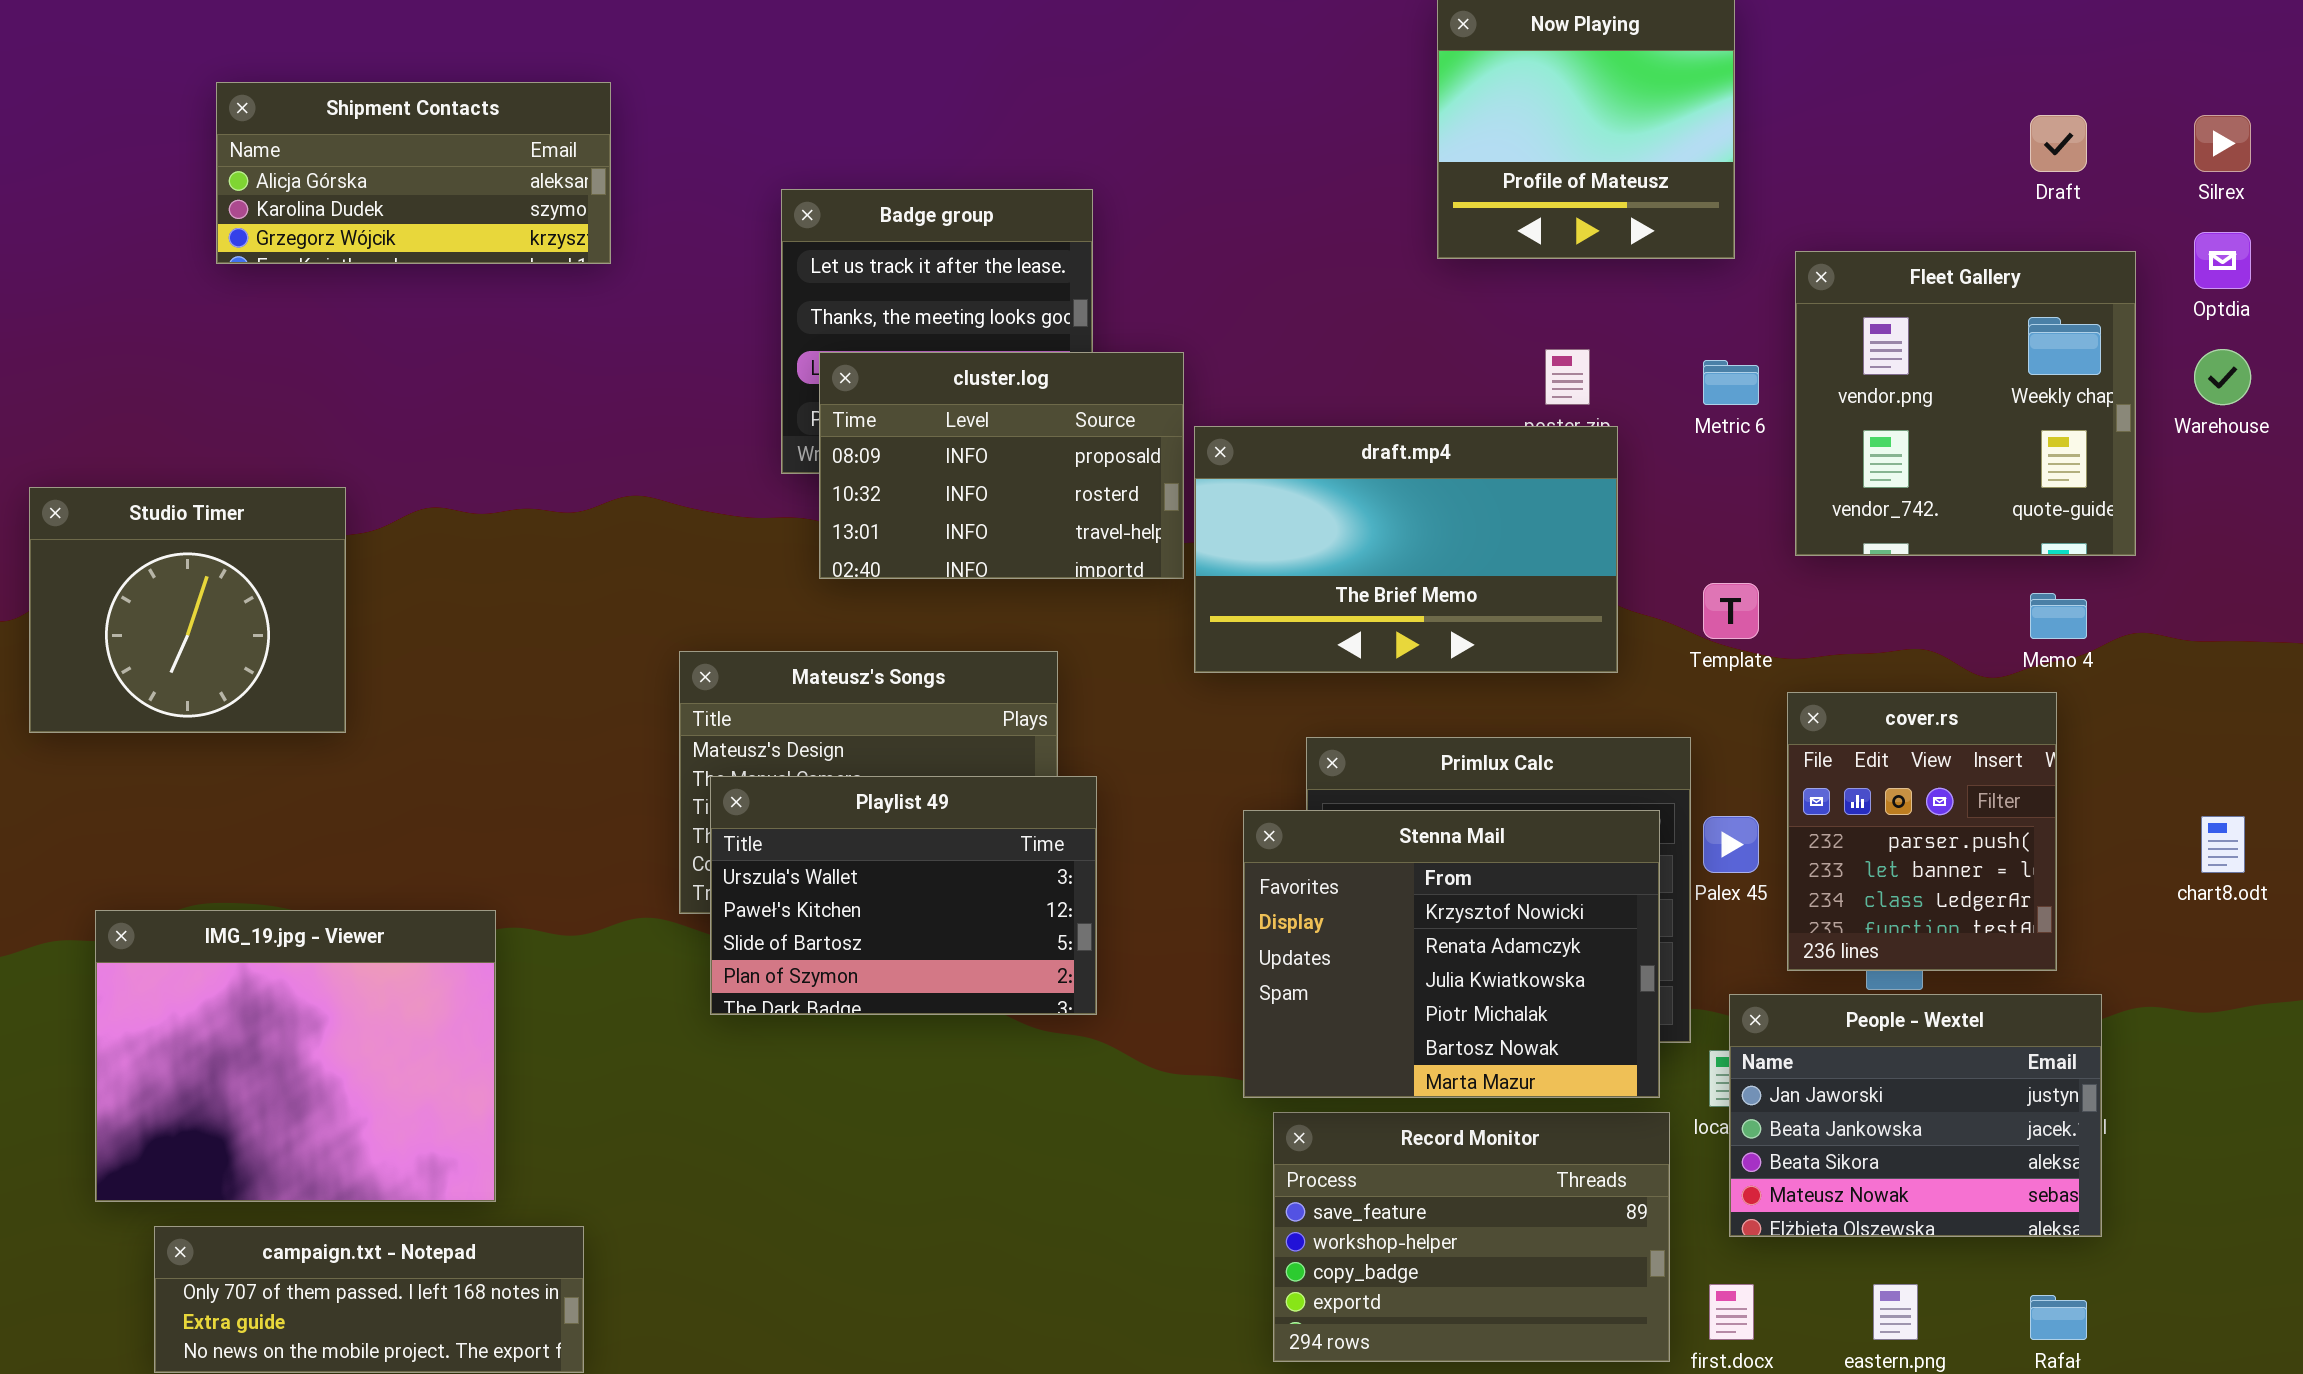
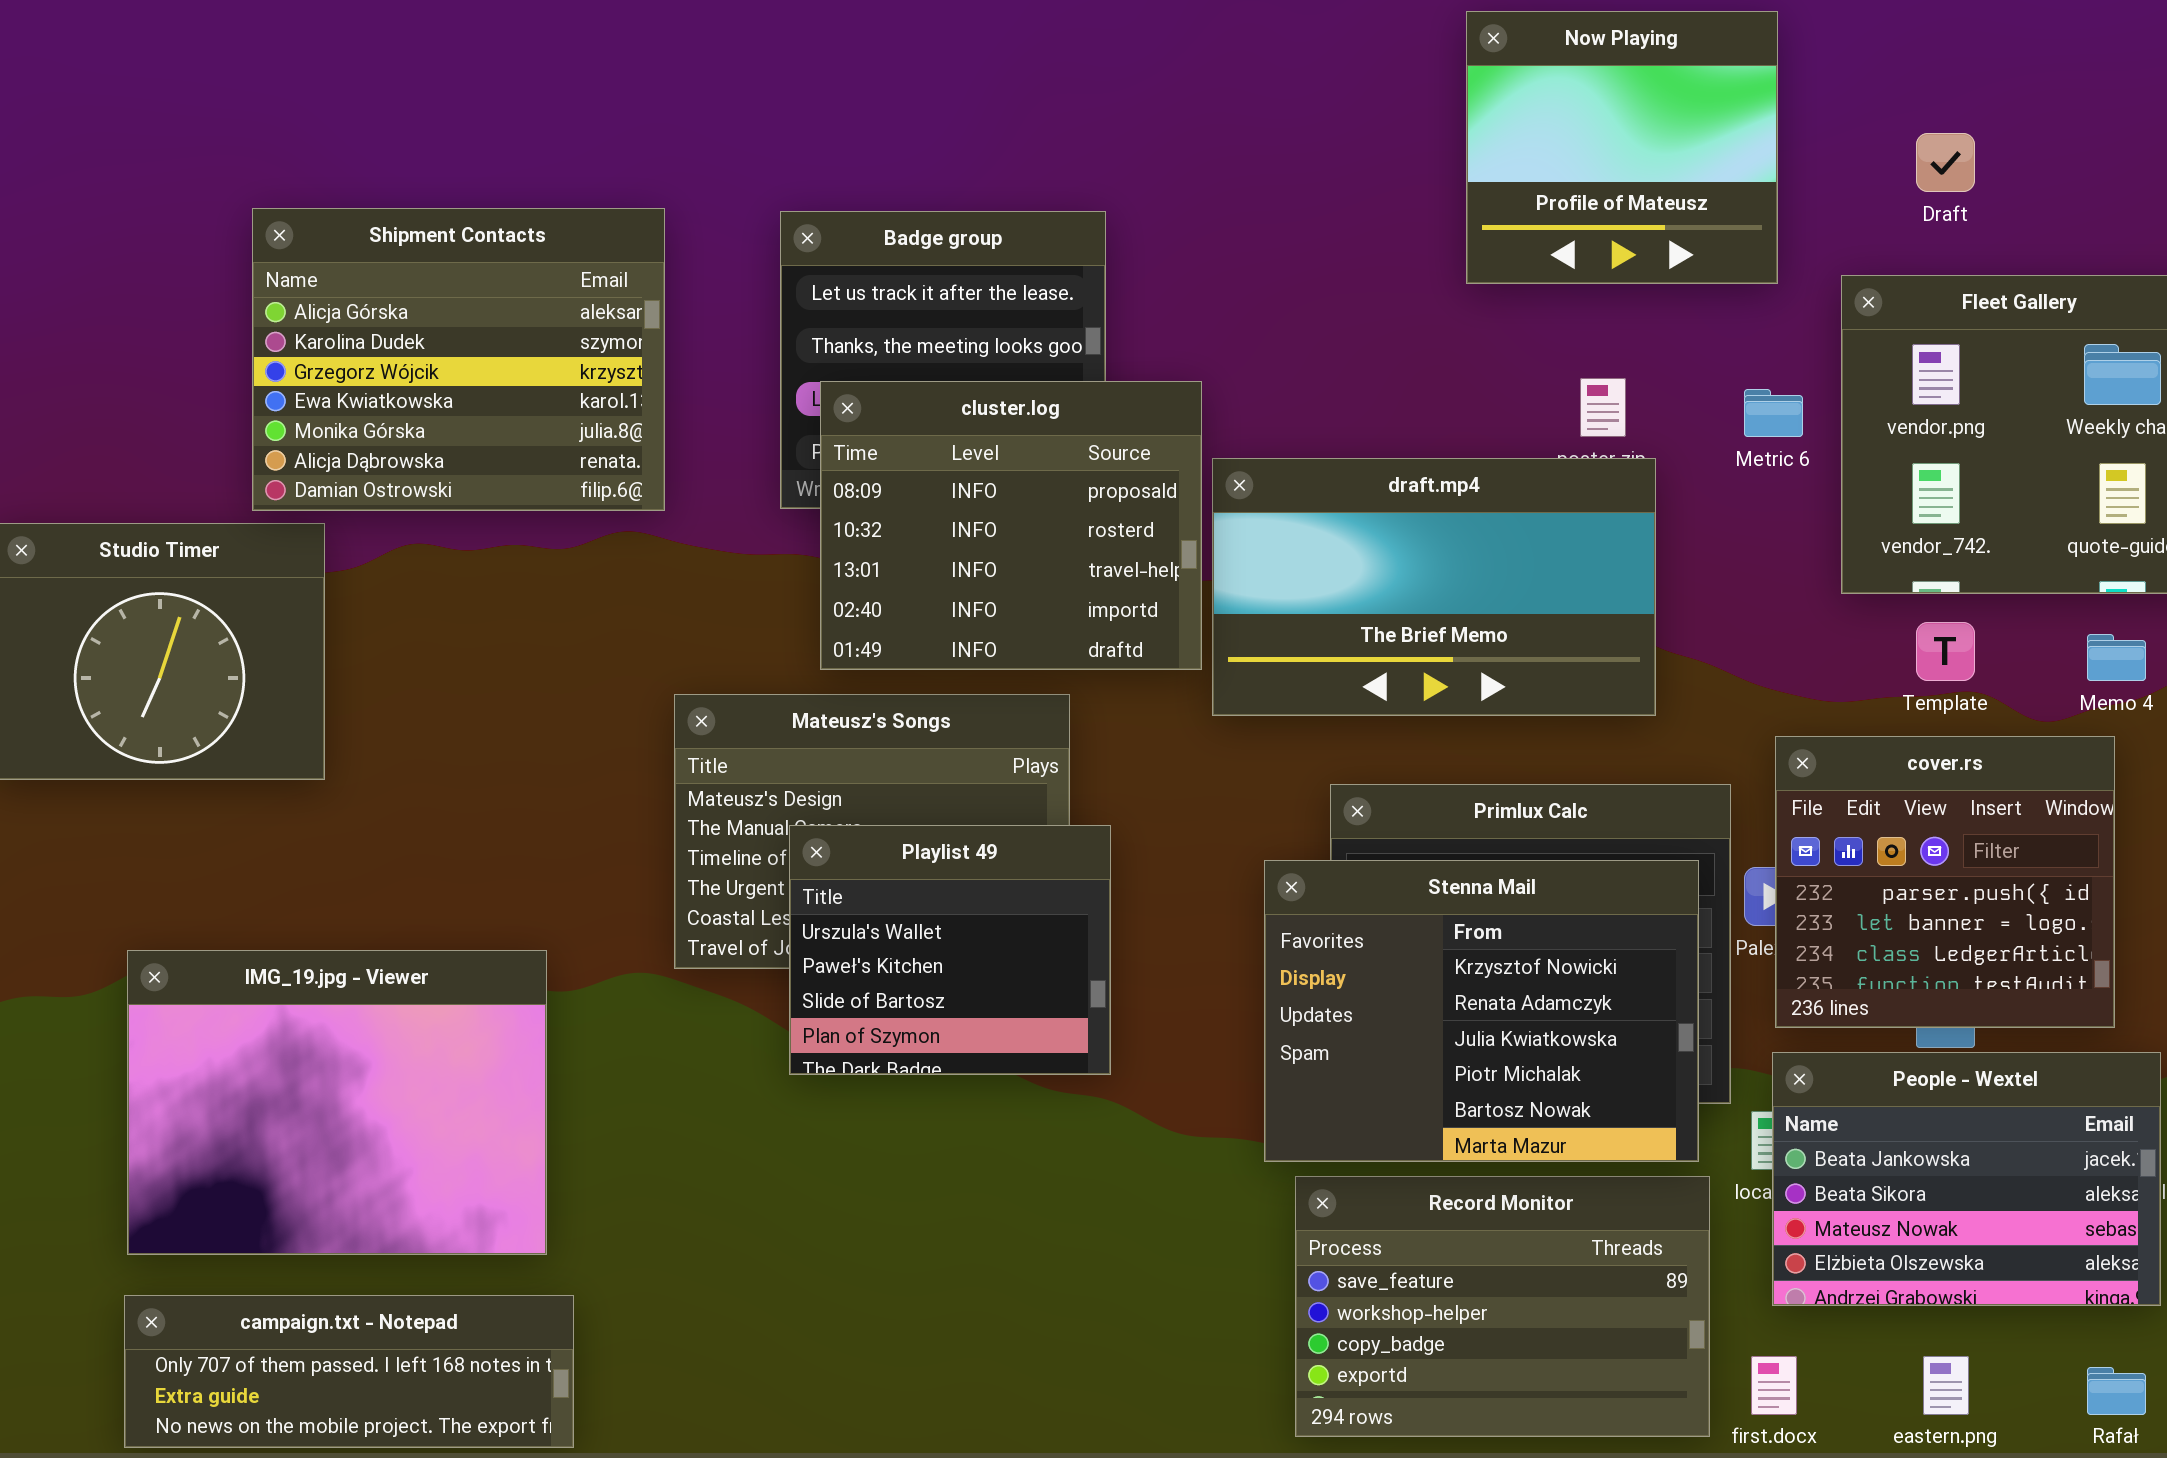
Shipment Contacts: [216,82,611,264] -> [252,208,665,511], moved, resized
Draft: [2030,115,2087,172] -> [1916,133,1975,192], moved
cluster.log: [819,352,1184,579] -> [820,381,1202,670], resized
Template: [1703,583,1759,639] -> [1916,622,1975,681], moved
cover.rs: [1787,692,2057,971] -> [1775,736,2115,1028], resized
Playlist 49: [710,776,1097,1015] -> [789,825,1111,1075], resized
IMG_19.jpg - Viewer: [95,910,496,1202] -> [127,950,547,1255], moved
People - Wextel: [1729,994,2102,1237] -> [1772,1052,2161,1306], scrolled down 1 row

